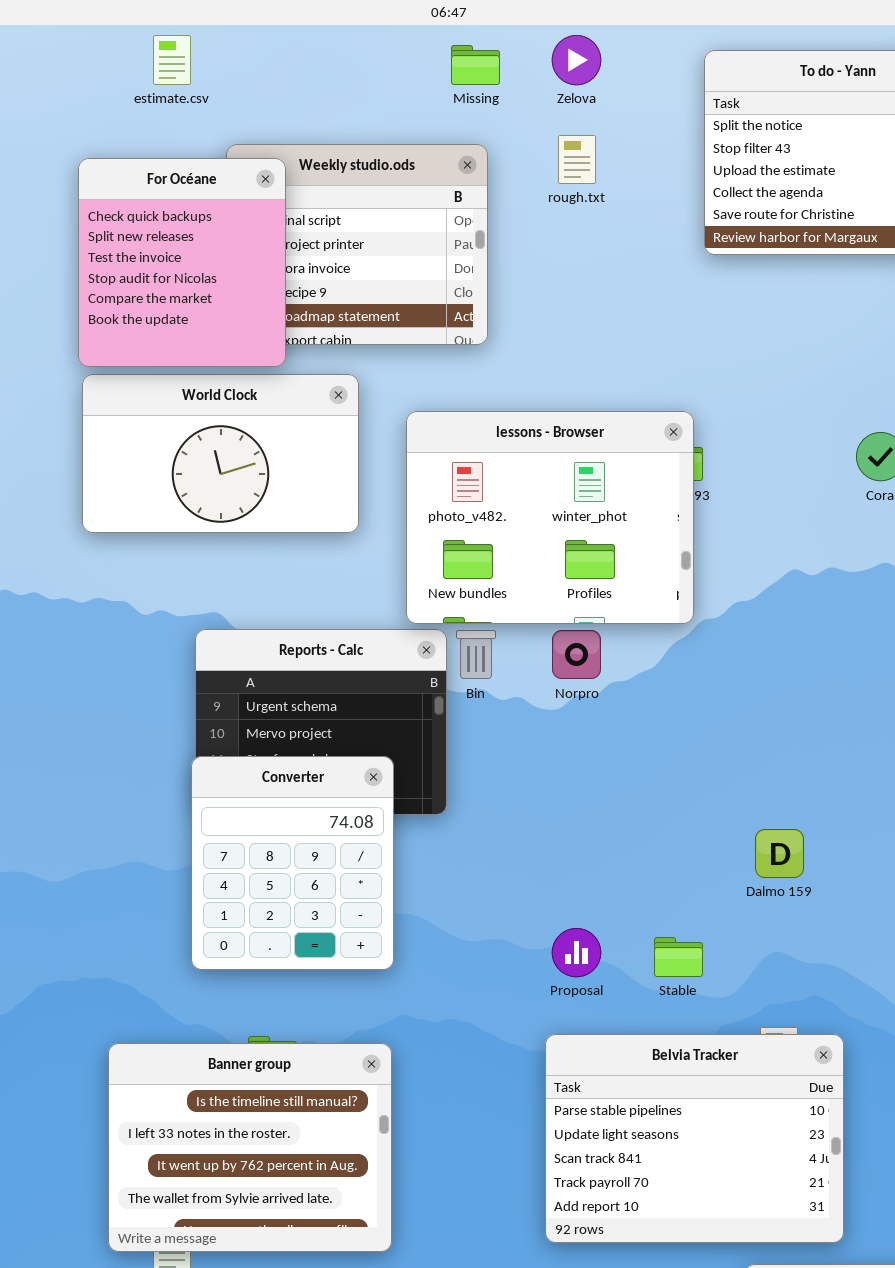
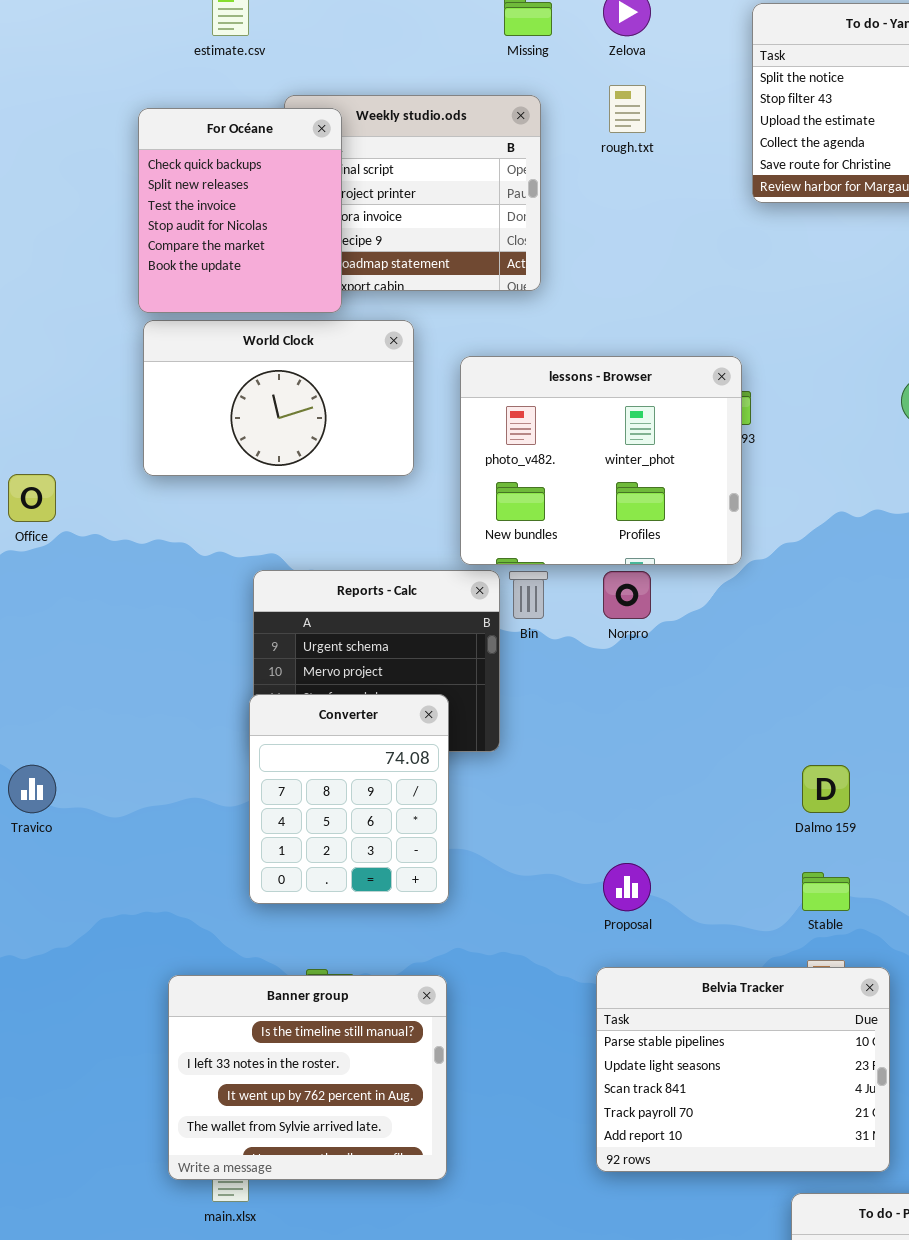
Stable: [654,937,703,977] -> [802,872,850,911], moved

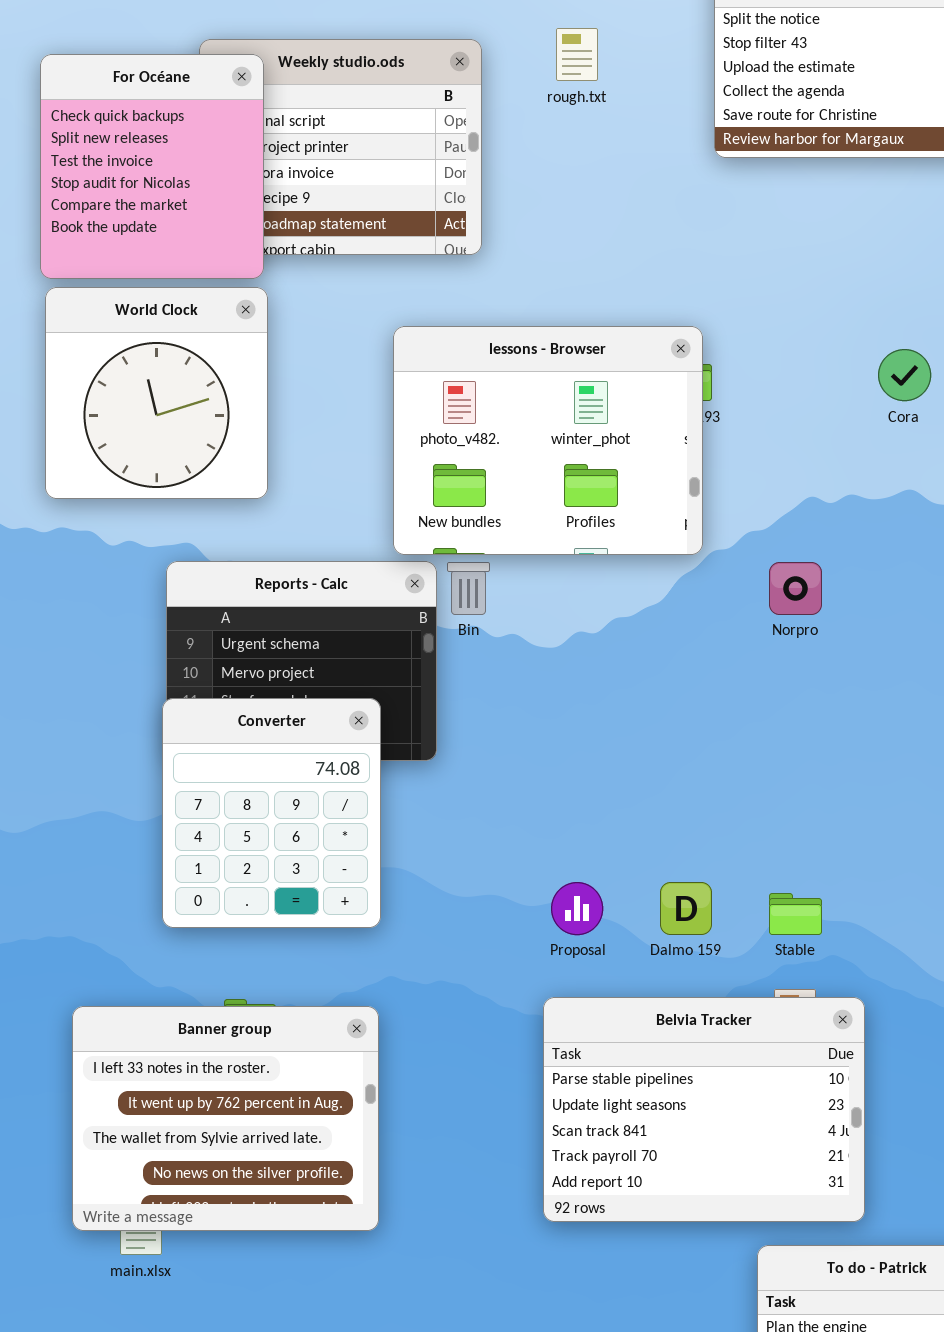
World Clock: [143,320,414,476] -> [45,287,268,499], resized
Norpro: [603,571,651,619] -> [769,562,822,615], moved
Dalmo 159: [802,765,850,813] -> [660,882,712,935], moved
Banner group: [168,975,447,1180] -> [72,1006,379,1231], scrolled down 1 row

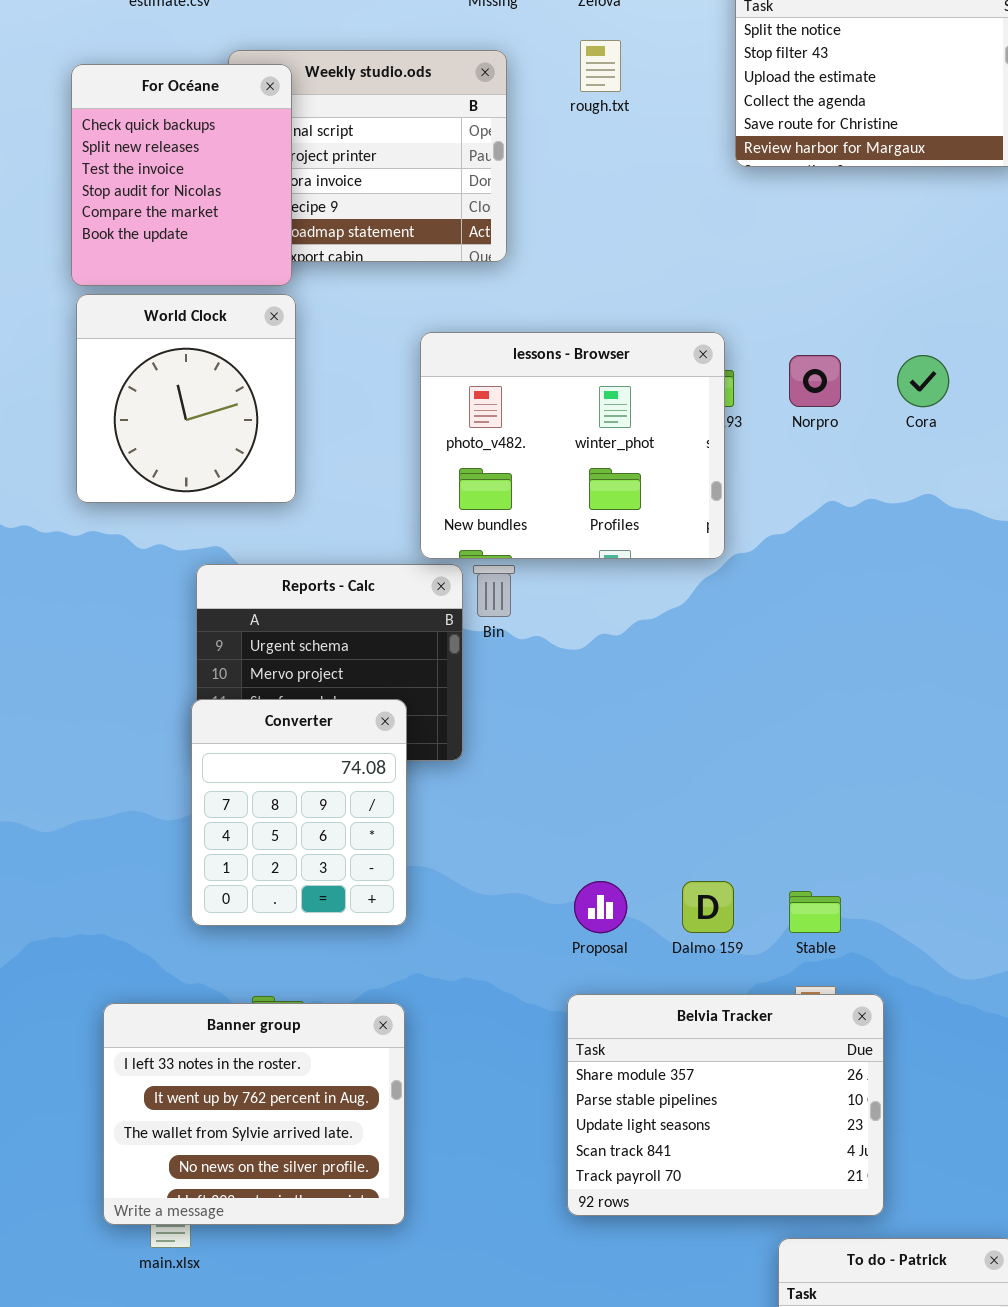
Norpro: [769,562,822,615] -> [789,355,841,407], moved
Belvia Tracker: [543,997,865,1222] -> [567,994,884,1216], scrolled up 1 row

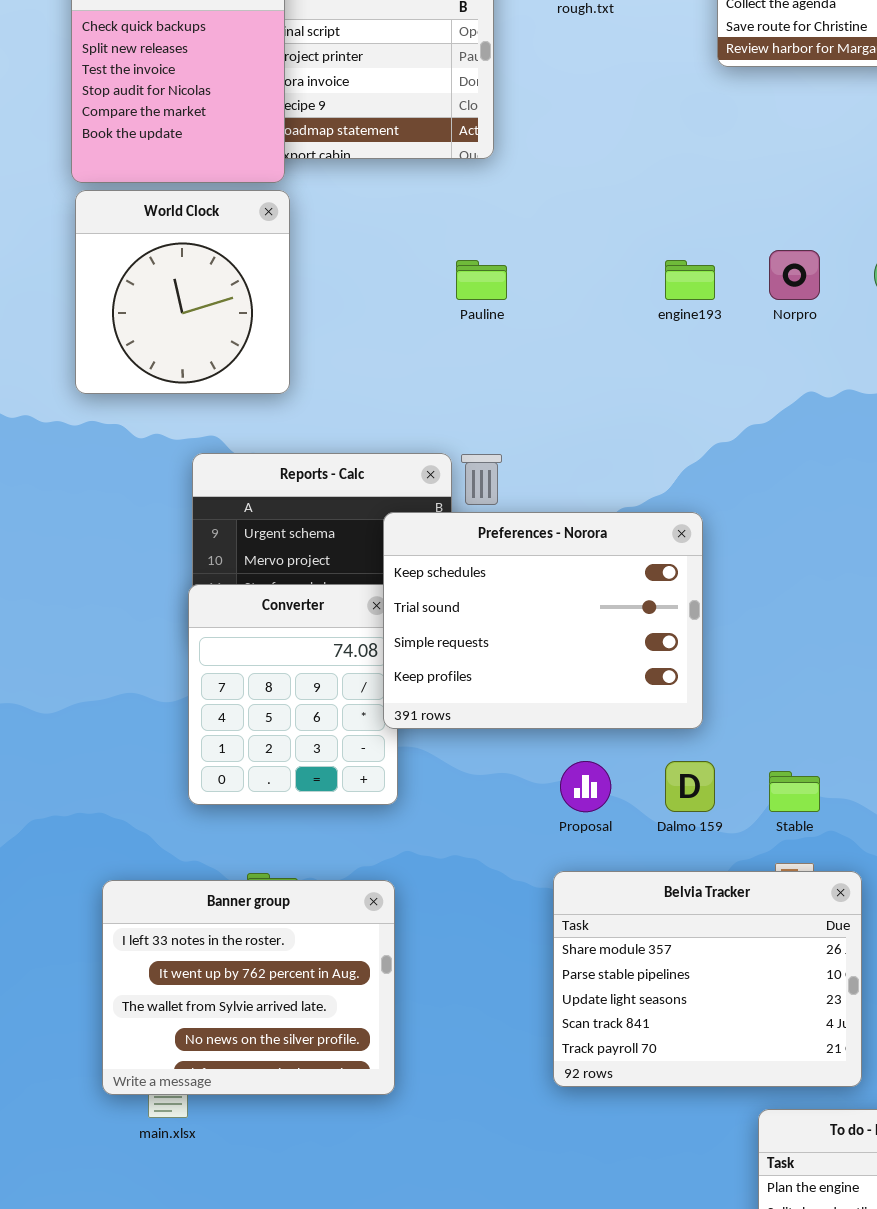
lessons - Browser: [420,332,725,559] -> none, closed
Preferences - Norora: none -> [383,512,703,729], opened

